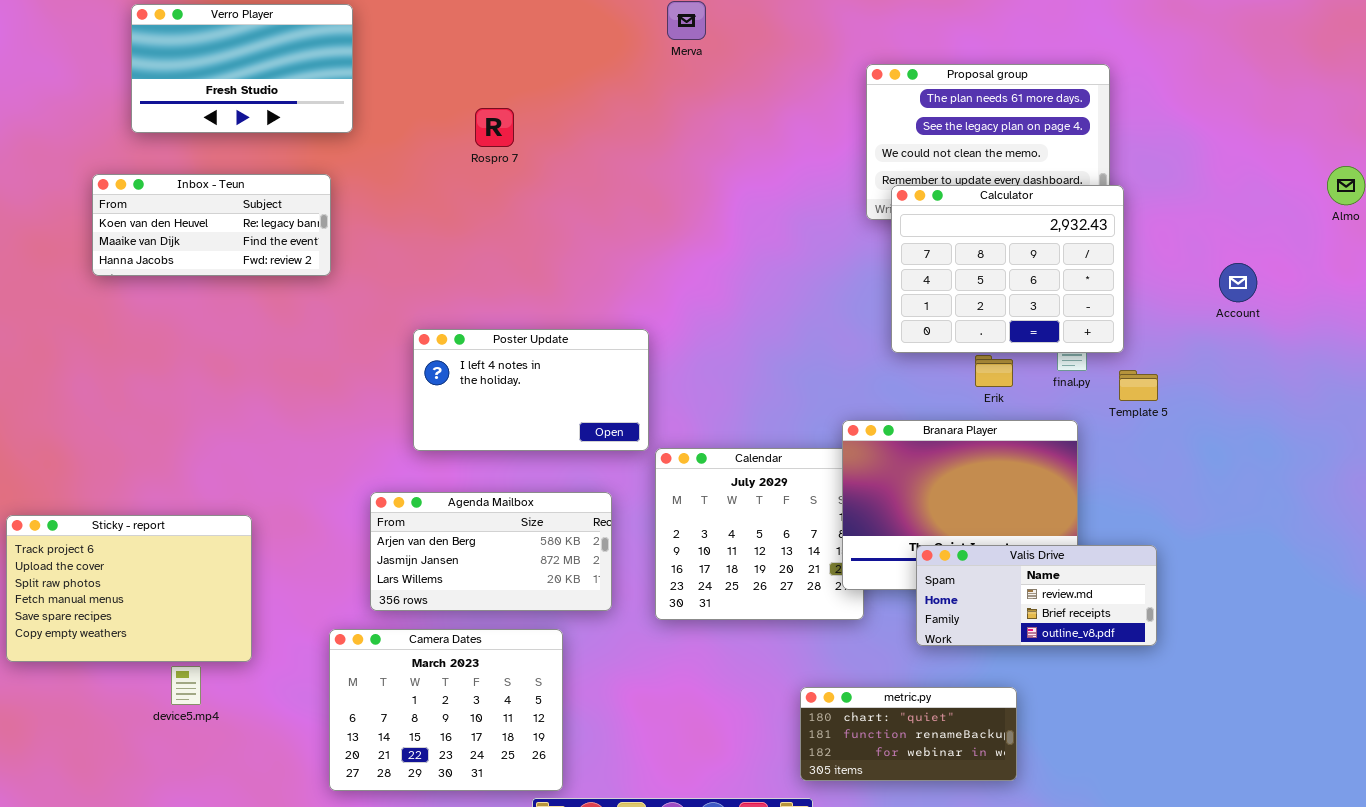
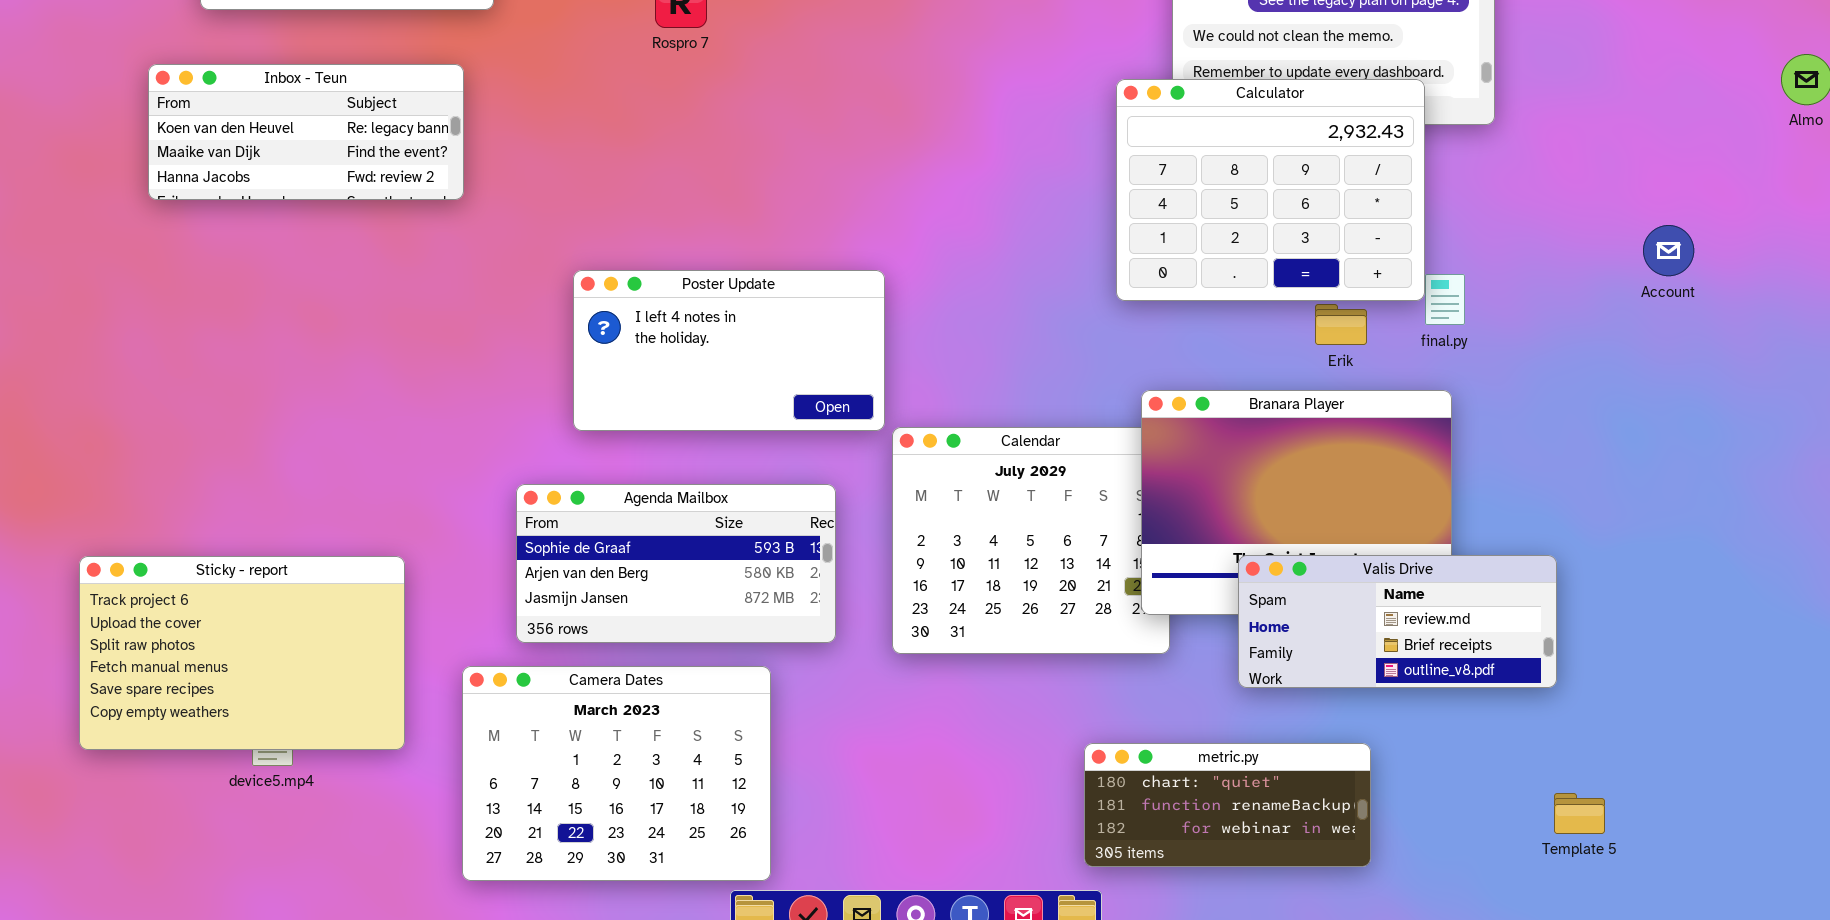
Calculator: [891,185,1124,353] -> [1116,79,1425,301], moved
Account: [1219,263,1257,302] -> [1643,225,1694,276], moved
Template 5: [1119,370,1158,401] -> [1554,793,1605,834], moved
Agenda Mailbox: [370,492,612,611] -> [516,484,836,643], scrolled up 1 row
Sticky - report: [6,515,252,662] -> [79,556,405,750], moved

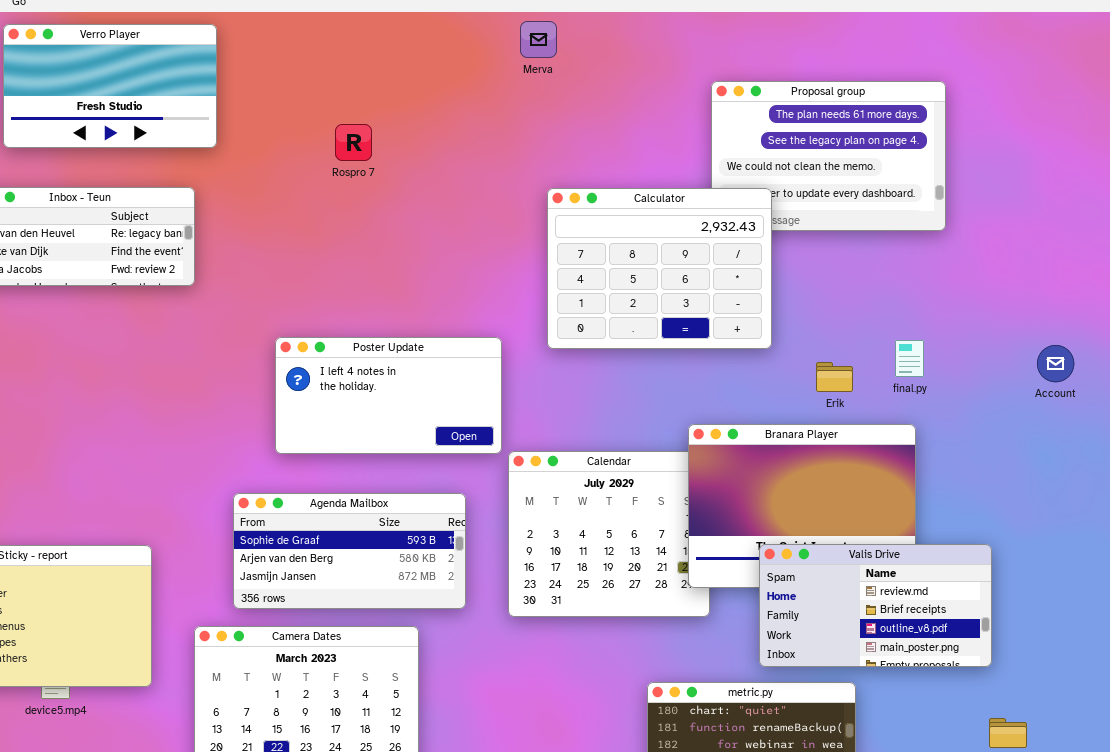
Calculator: [1116,79,1425,301] -> [547,188,772,349], moved
Account: [1643,225,1694,276] -> [1037,345,1074,382], moved
Valis Drive: [1238,555,1557,688] -> [759,544,992,667], resized

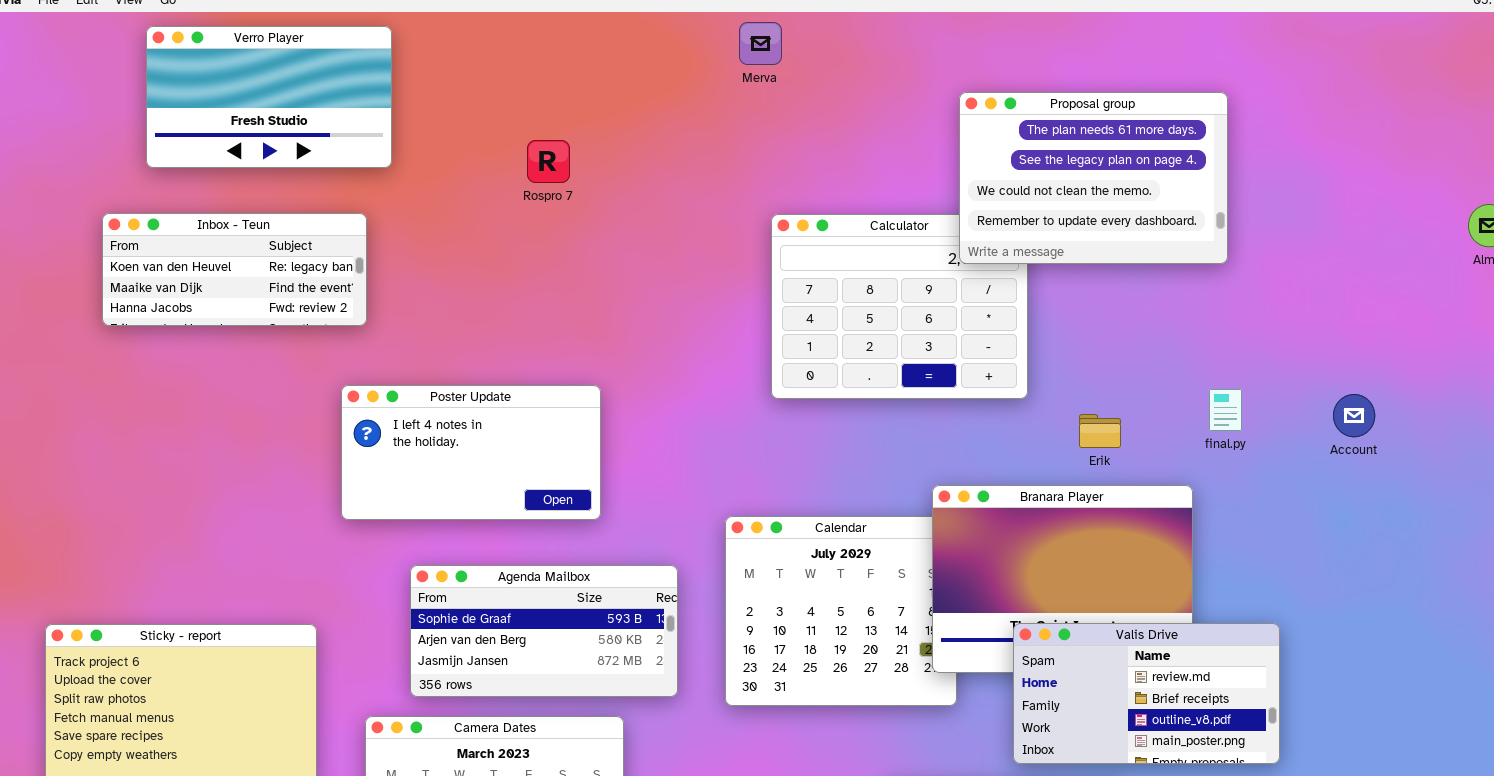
Proposal group: [711,81,946,231] -> [959,92,1228,264], raised
Poster Update: [275,337,502,454] -> [341,385,601,520], moved
final.py: [895,340,924,377] -> [1209,389,1242,431], moved

